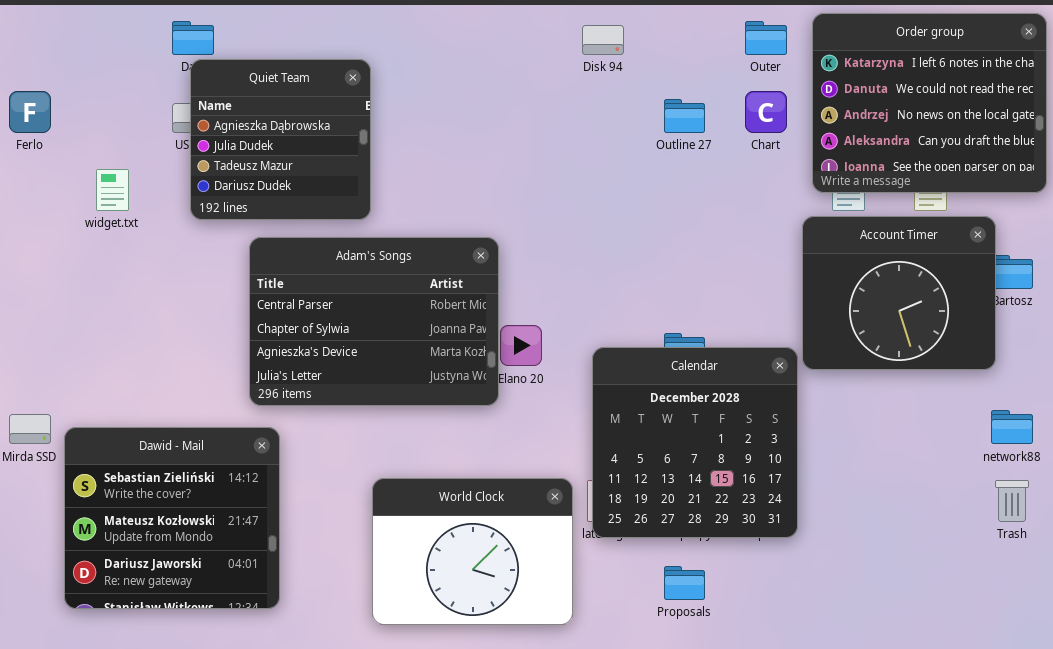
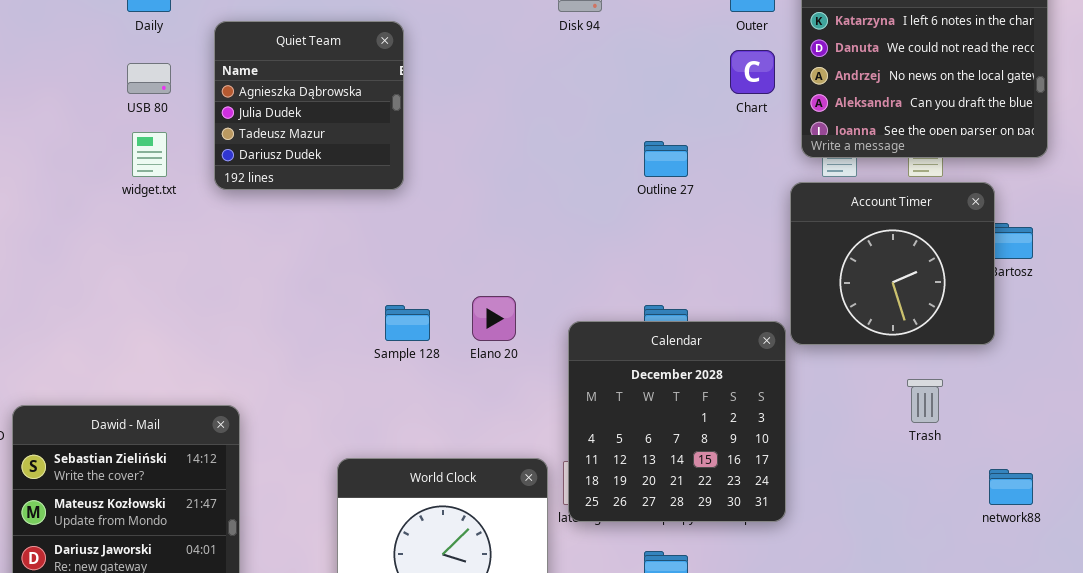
Quiet Team: [190,59,371,220] -> [214,21,404,190], moved
Outline 27: [664,99,705,133] -> [644,141,688,177], moved
widget.txt: [96,169,129,211] -> [132,132,167,177], moved
Adam's Songs: [249,237,499,406] -> none, closed
network88: [991,410,1033,444] -> [989,469,1033,505], moved
Trash: [995,480,1029,522] -> [907,379,943,423], moved

